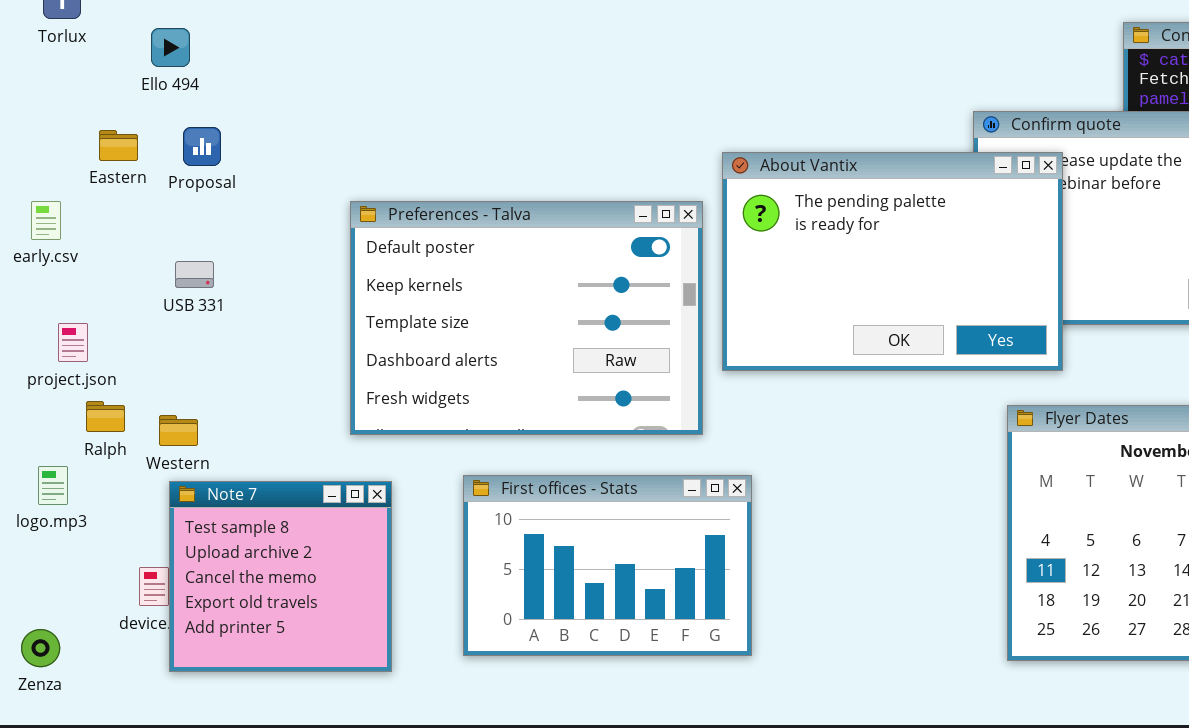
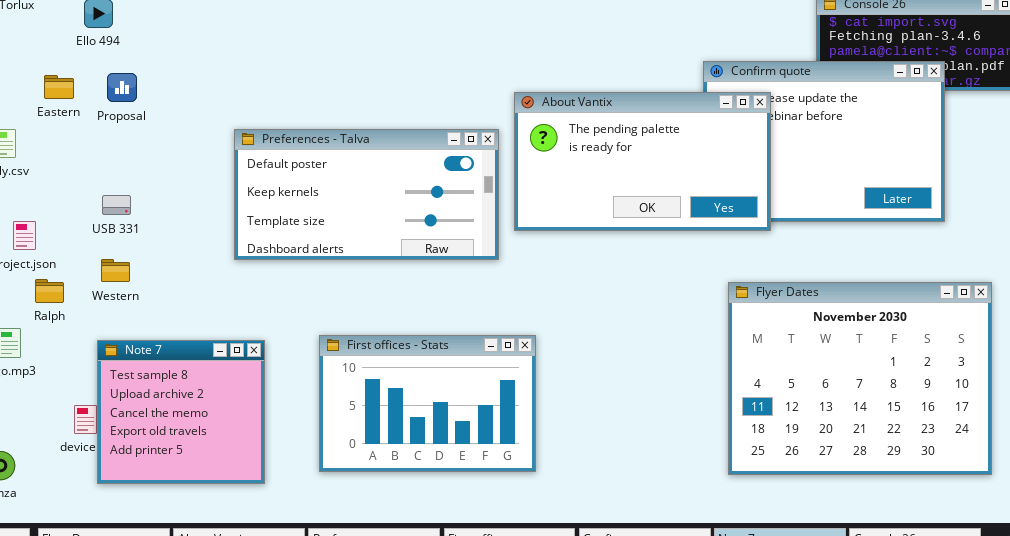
About Vantix: [722,152,1063,371] -> [514,92,771,231], resized
Preferences - Talva: [350,201,703,435] -> [234,129,499,260], resized
USB 331: [175,261,214,288] -> [102,195,131,215], moved
Western: [159,415,198,446] -> [101,259,130,282], moved

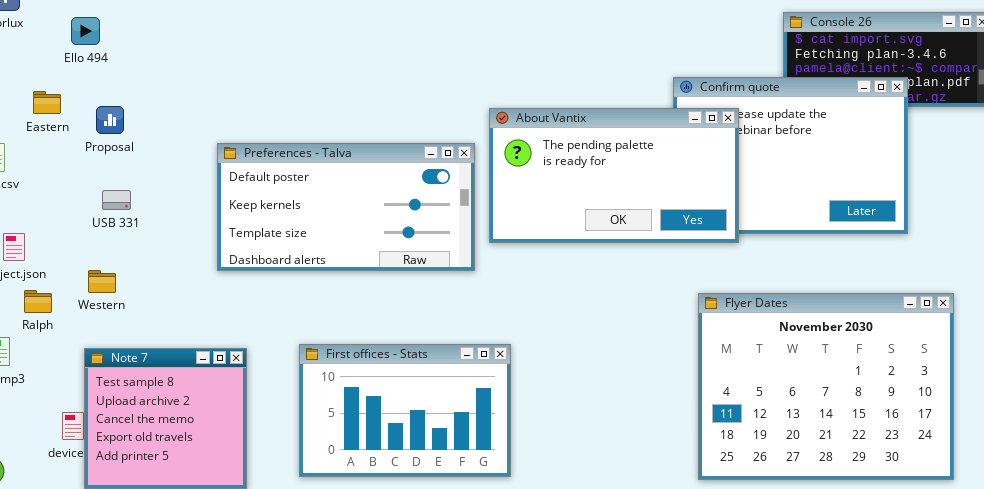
Proposal: [107,73,137,102] -> [96,106,124,134], moved
USB 331: [102,195,131,215] -> [102,190,131,210], moved

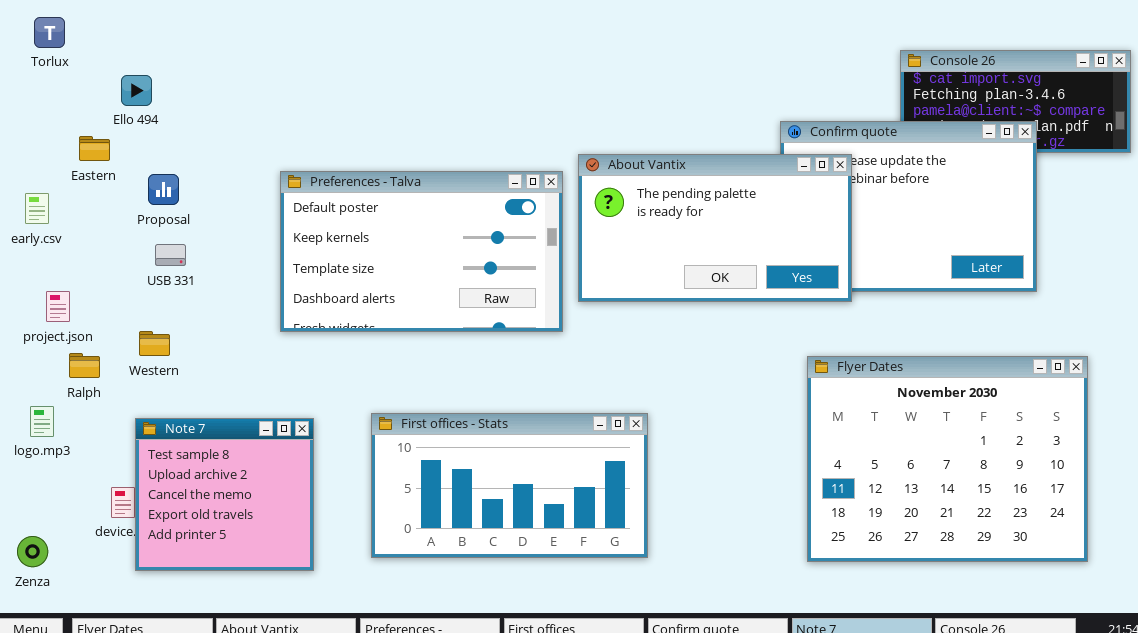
Ello 494: [71,17,100,45] -> [121,75,152,106], moved
Proposal: [96,106,124,134] -> [148,174,179,205], moved
Preferences - Talva: [217,143,475,271] -> [280,171,563,332], resized
First offices - Stats: [299,344,511,477] -> [371,413,648,558], resized

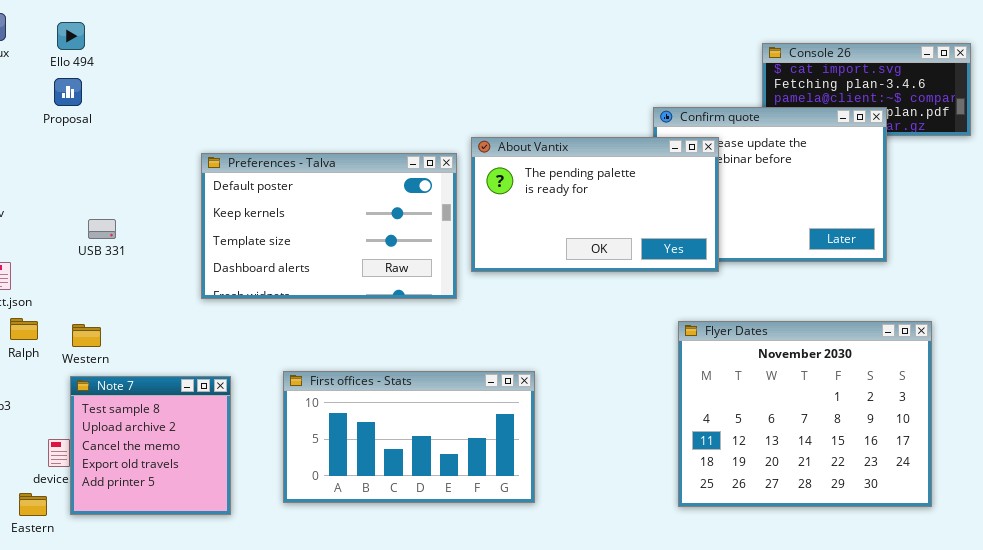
Ello 494: [121,75,152,106] -> [57,22,85,50], moved
Eastern: [79,136,110,161] -> [19,493,47,516], moved
Proposal: [148,174,179,205] -> [54,78,82,106], moved
Western: [139,331,170,356] -> [72,324,101,347], moved

